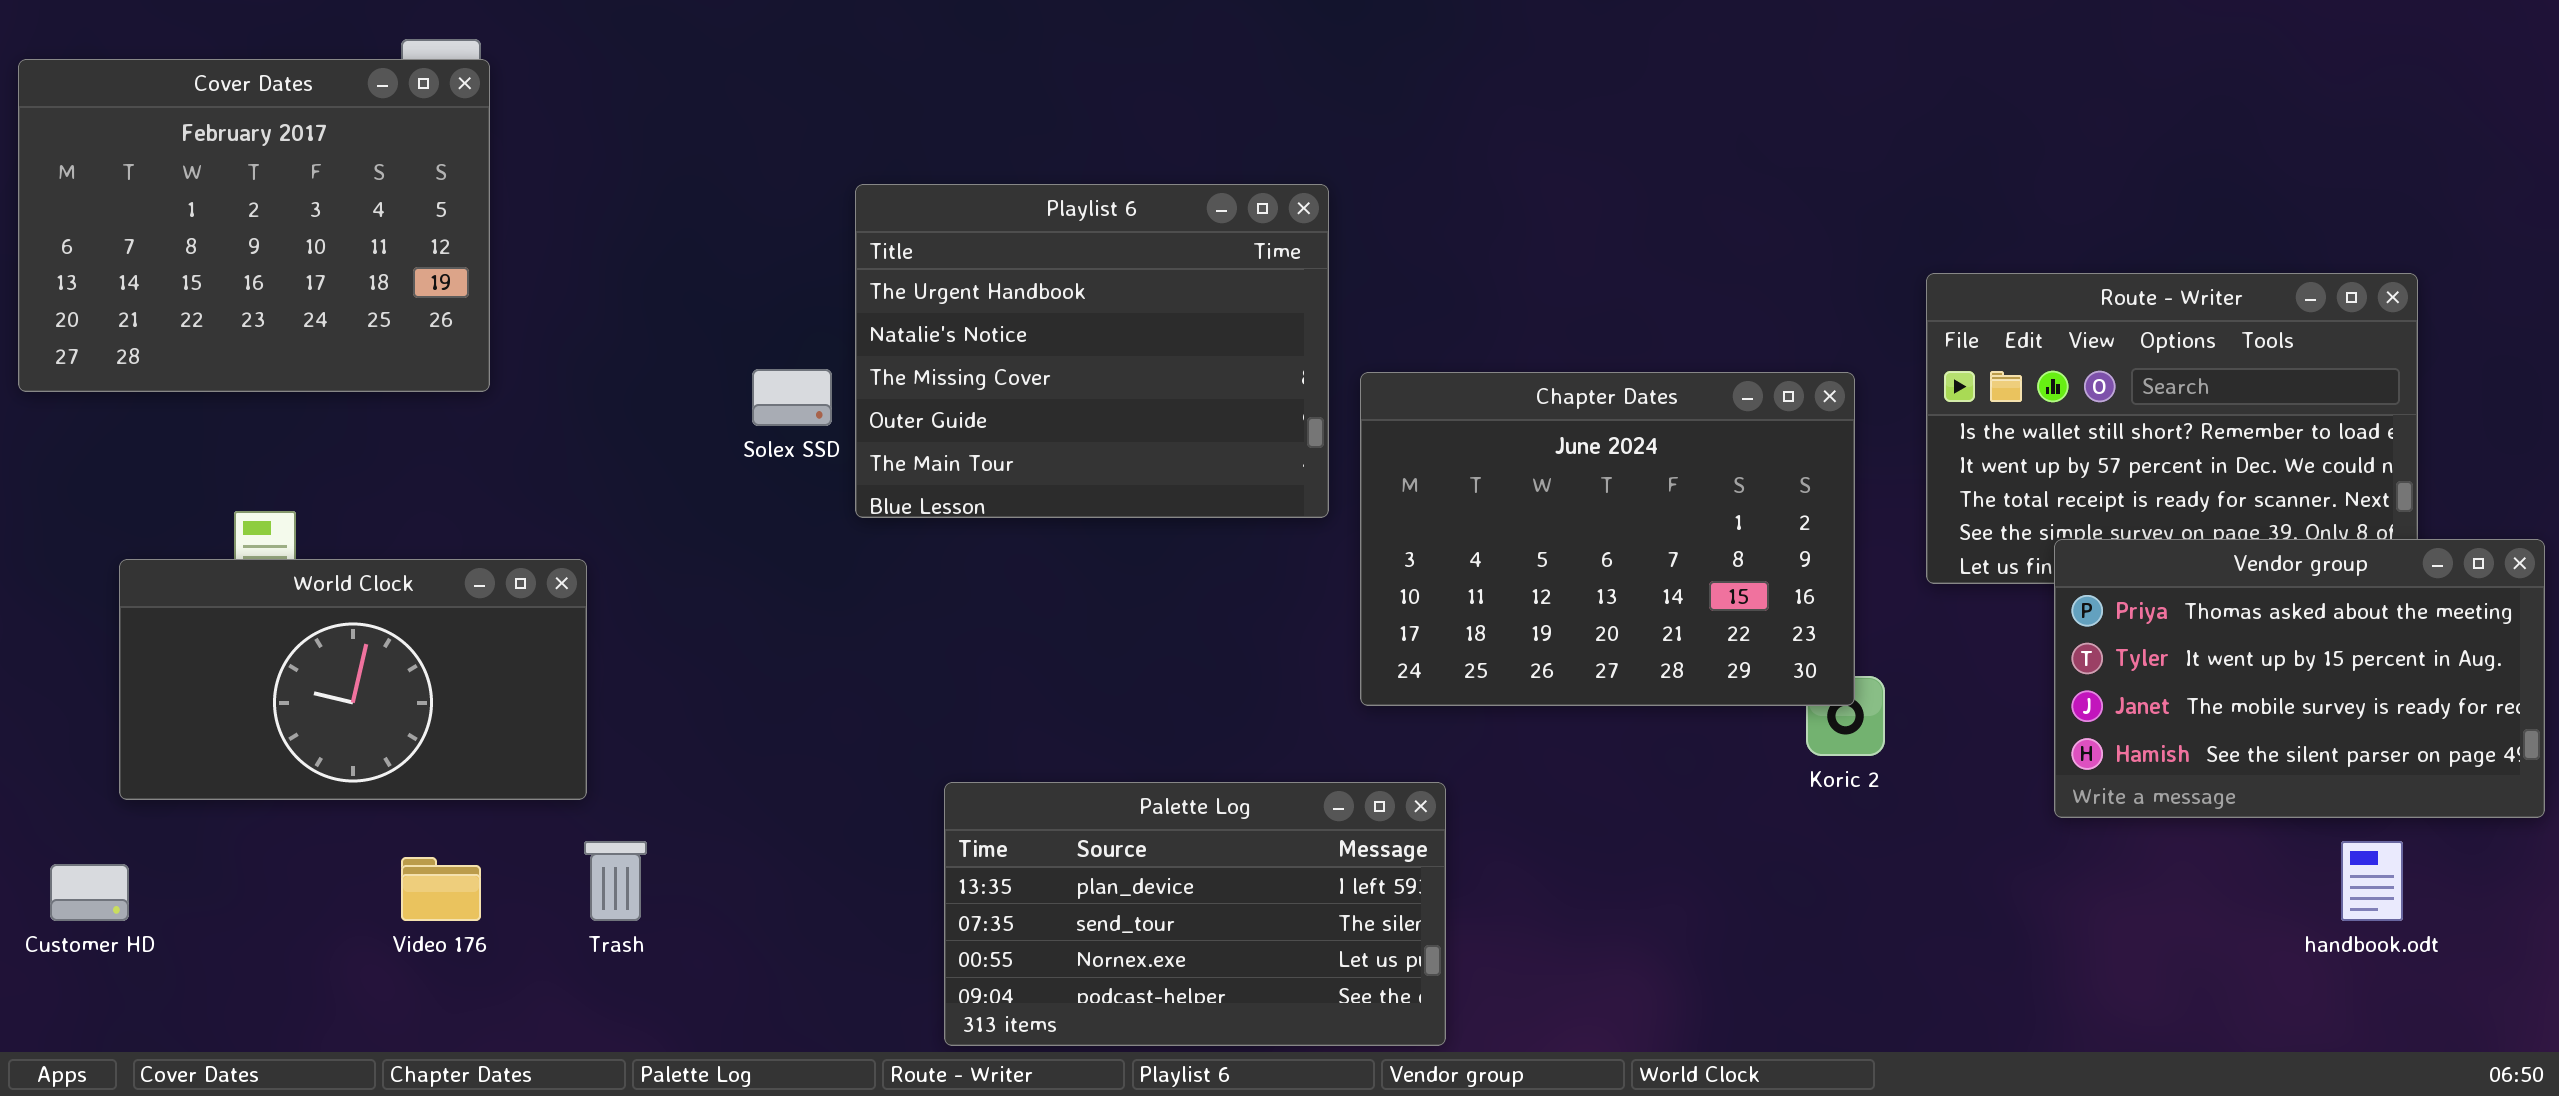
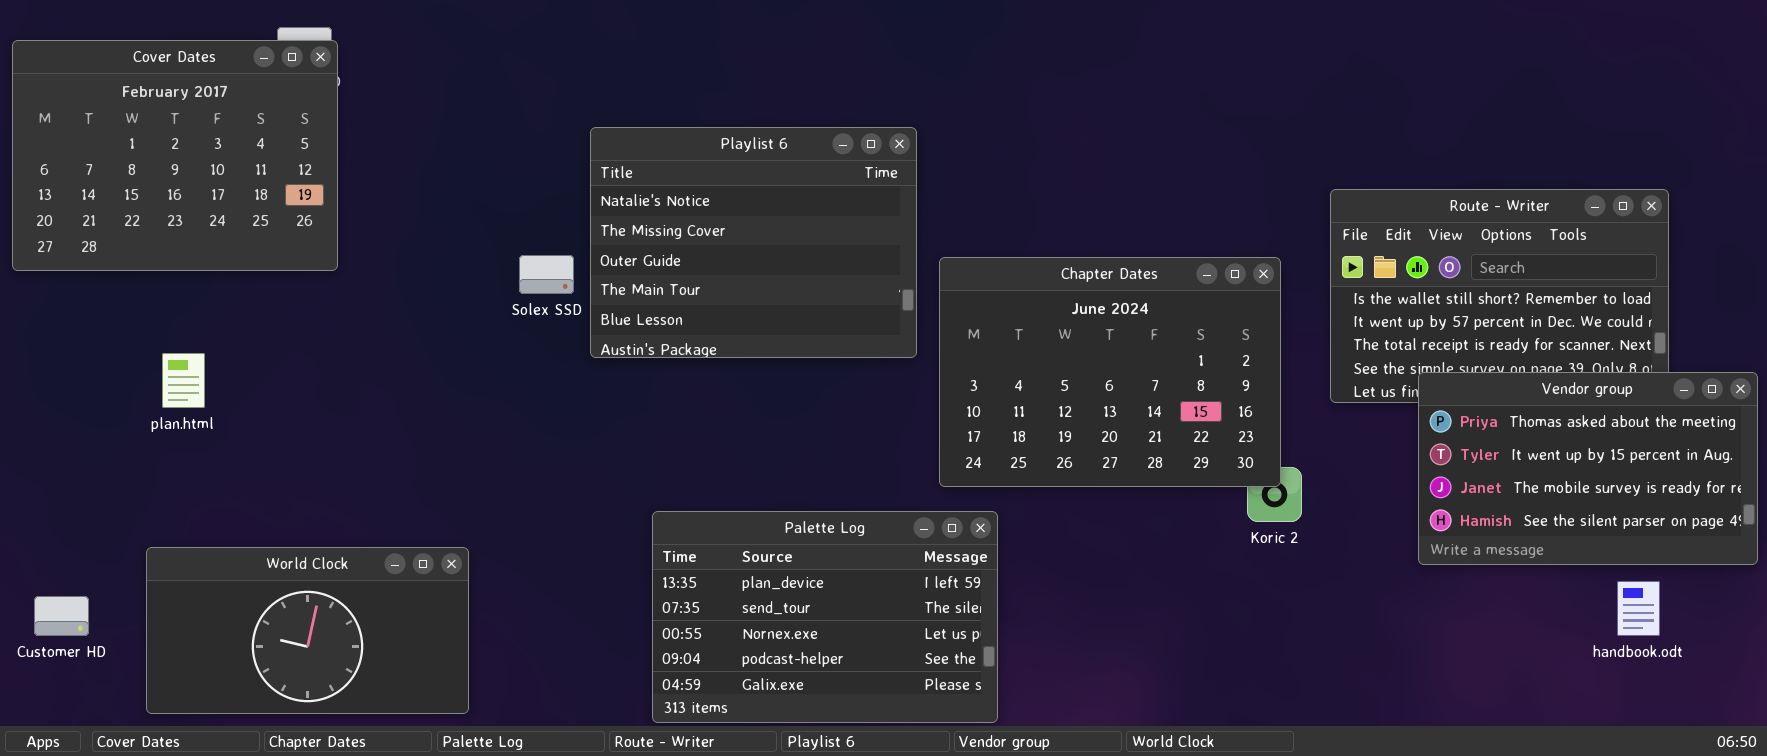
Playlist 6: [855,184,1329,518] -> [590,127,917,358], scrolled down 1 row
World Clock: [119,559,587,800] -> [146,547,469,714], moved
Palette Log: [944,782,1446,1046] -> [652,511,998,723], resized

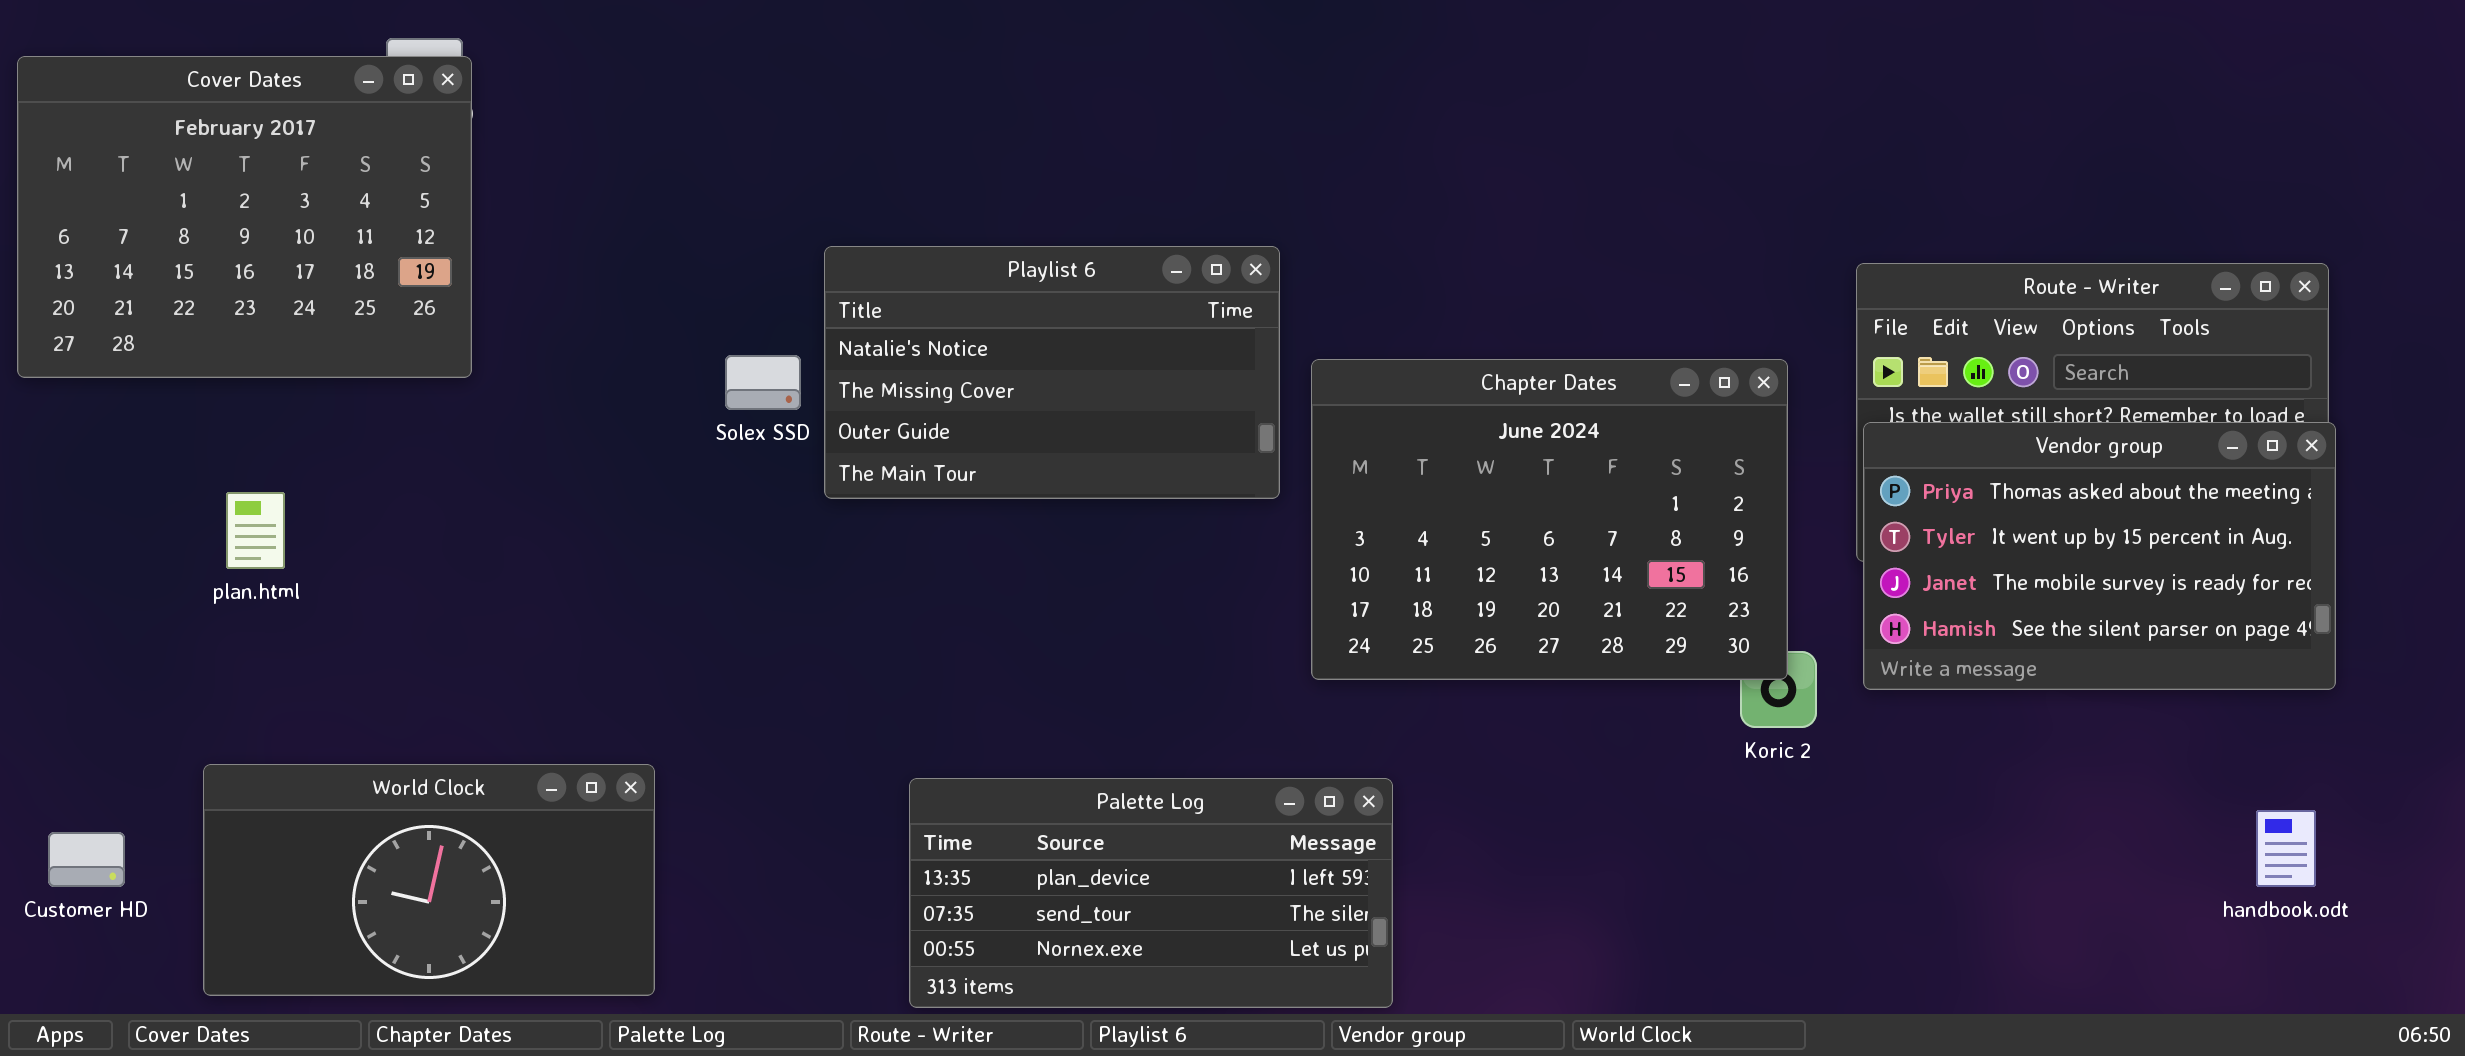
Playlist 6: [590,127,917,358] -> [824,246,1280,499], resized
Vendor group: [1418,372,1758,565] -> [1863,422,2336,690], moved
Palette Log: [652,511,998,723] -> [909,778,1393,1008], resized

